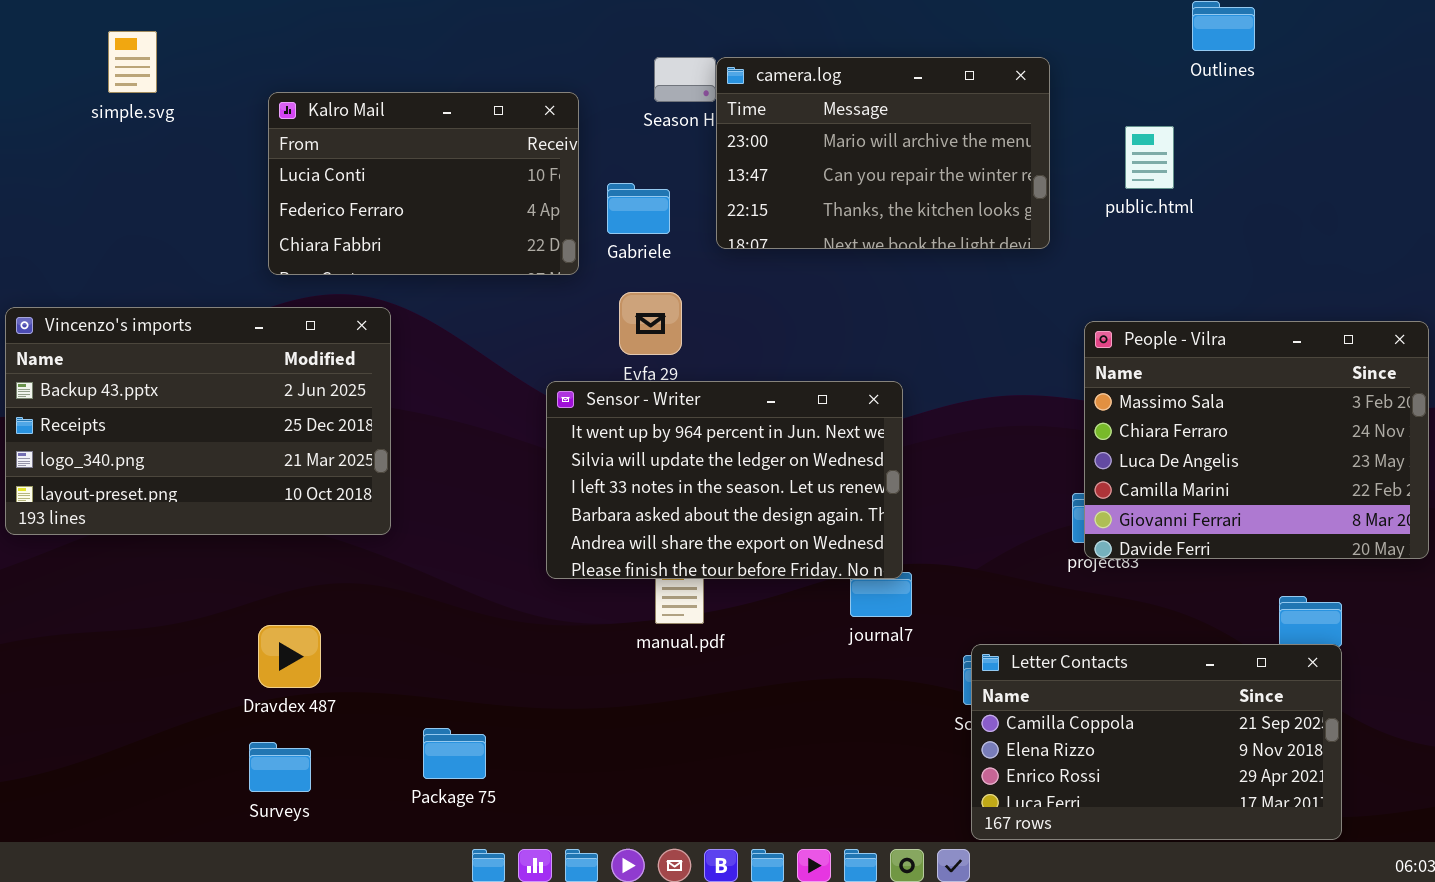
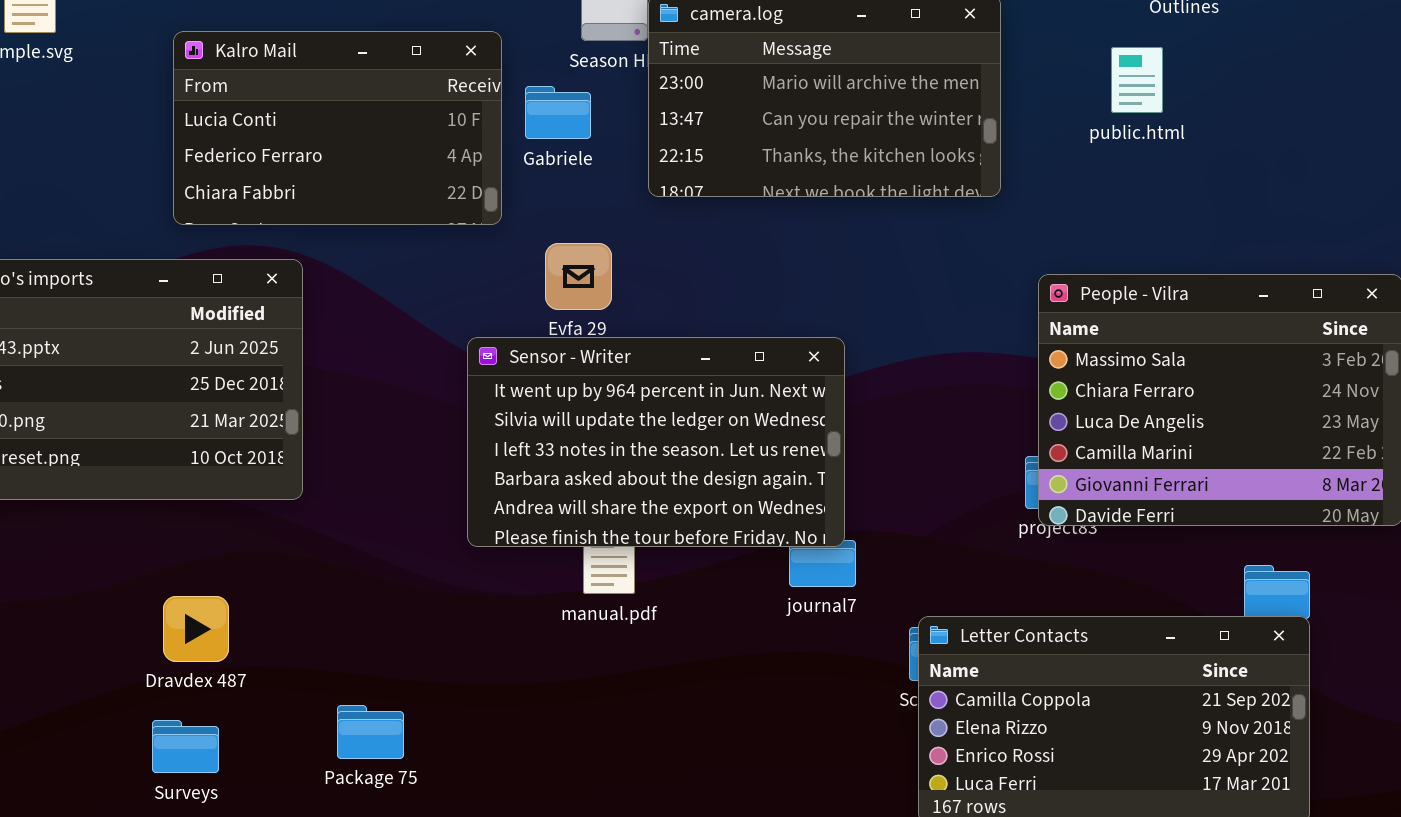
public.html: [1125,126,1174,189] -> [1111,47,1163,113], moved
Gabriele: [607,183,670,234] -> [525,86,591,139], moved

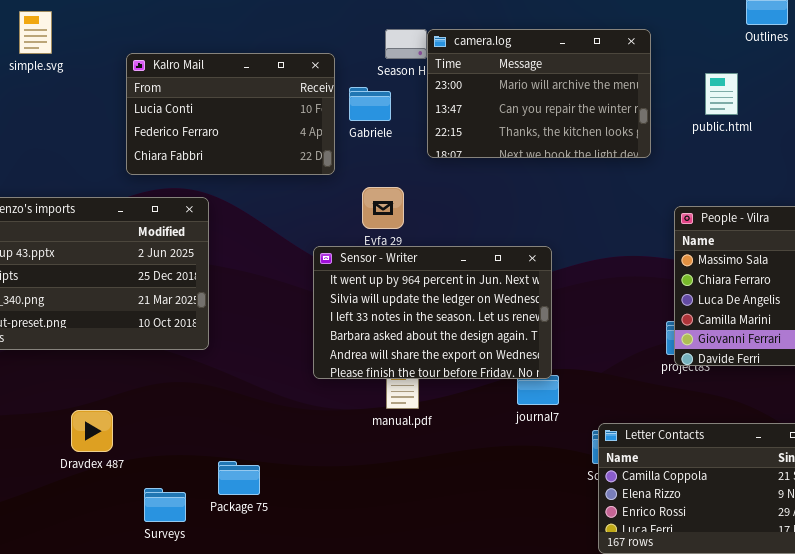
public.html: [1111,47,1163,113] -> [705,73,738,115], moved
Dravdex 487: [163,596,229,662] -> [71,410,113,452], moved
Package 75: [337,705,404,759] -> [218,461,260,495], moved
Surveys: [152,720,219,773] -> [144,488,186,522], moved

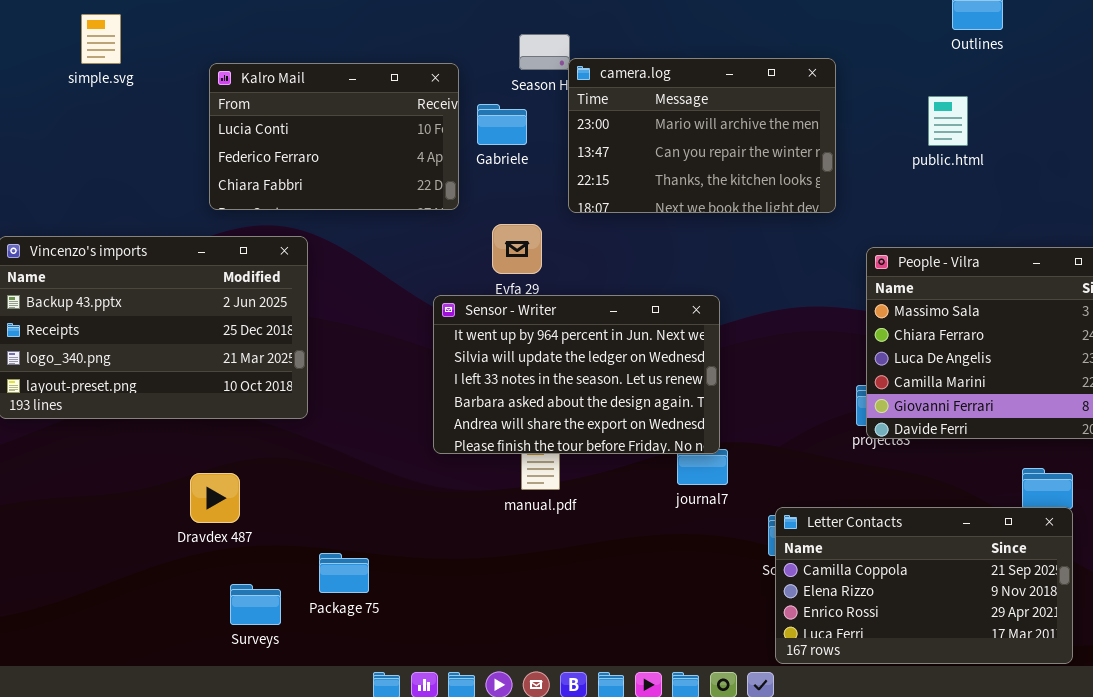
camera.log: [427,29,651,158] -> [568,58,836,213], moved
public.html: [705,73,738,115] -> [928,96,968,146], moved
Dravdex 487: [71,410,113,452] -> [190,473,240,523], moved

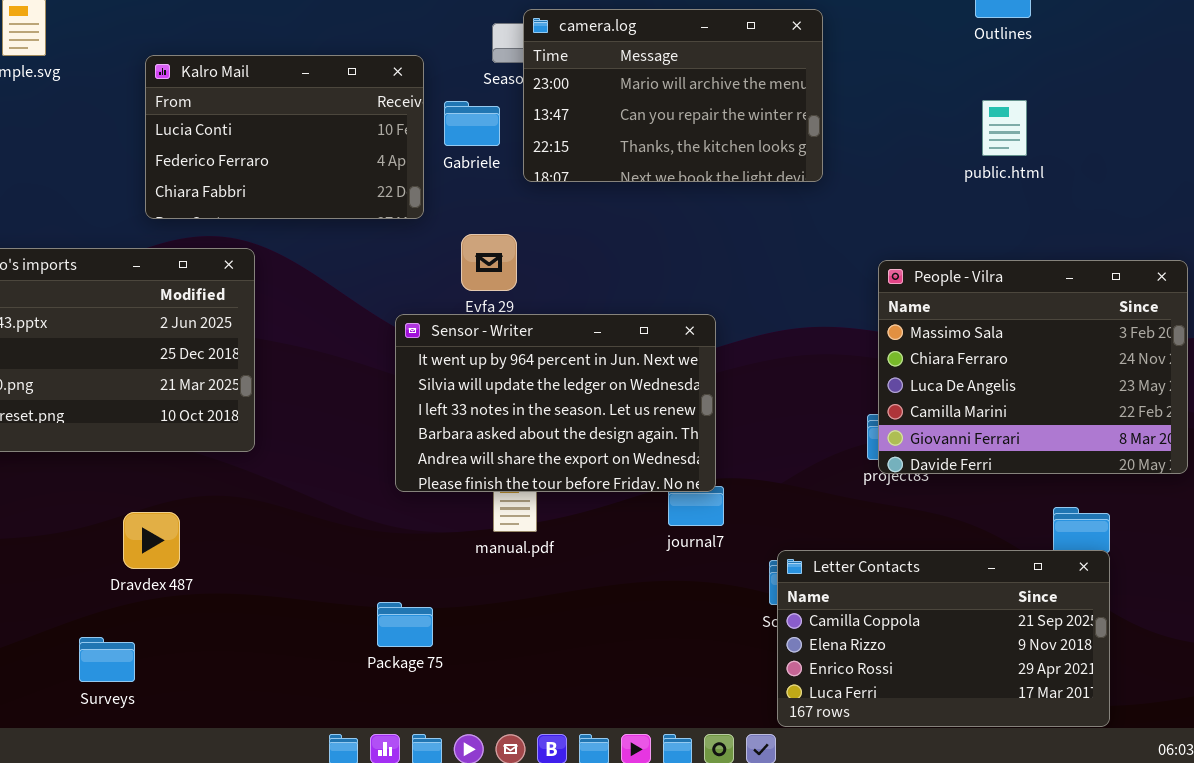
camera.log: [568,58,836,213] -> [523,9,823,182], moved
public.html: [928,96,968,146] -> [982,100,1027,156], moved
Package 75: [319,553,369,593] -> [377,602,433,647], moved
Surveys: [230,584,281,625] -> [79,637,135,682], moved

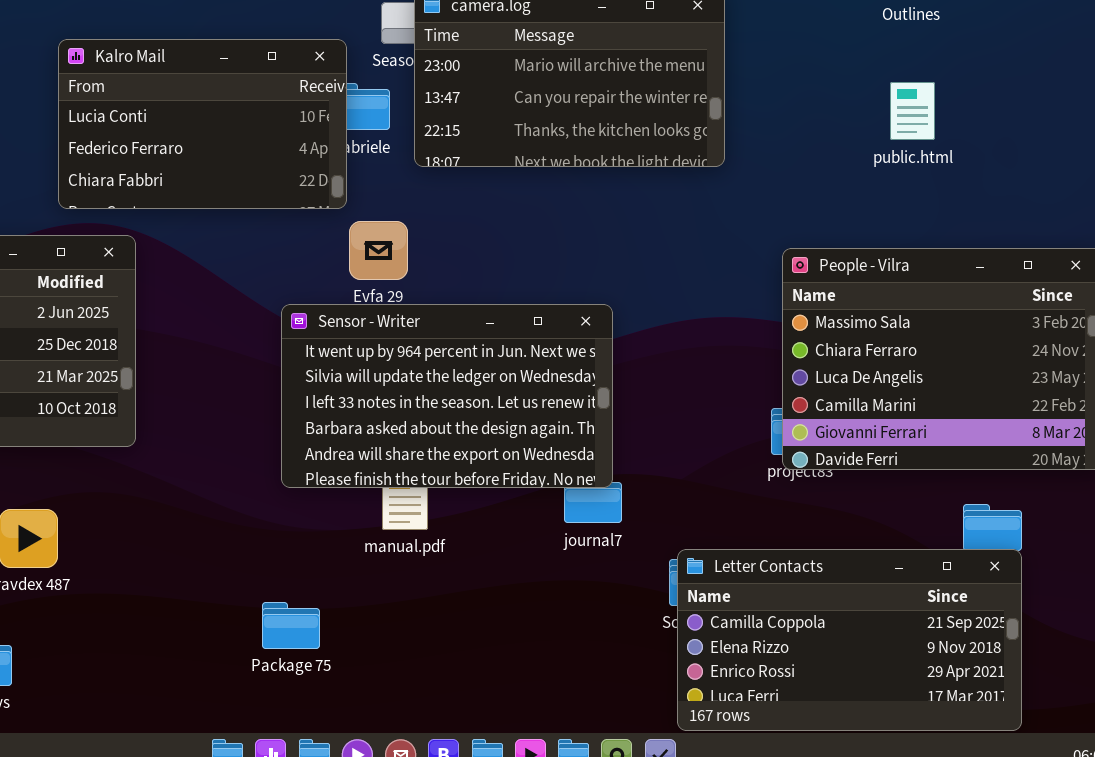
Kalro Mail: [145,55,424,219] -> [58,39,347,209], moved

